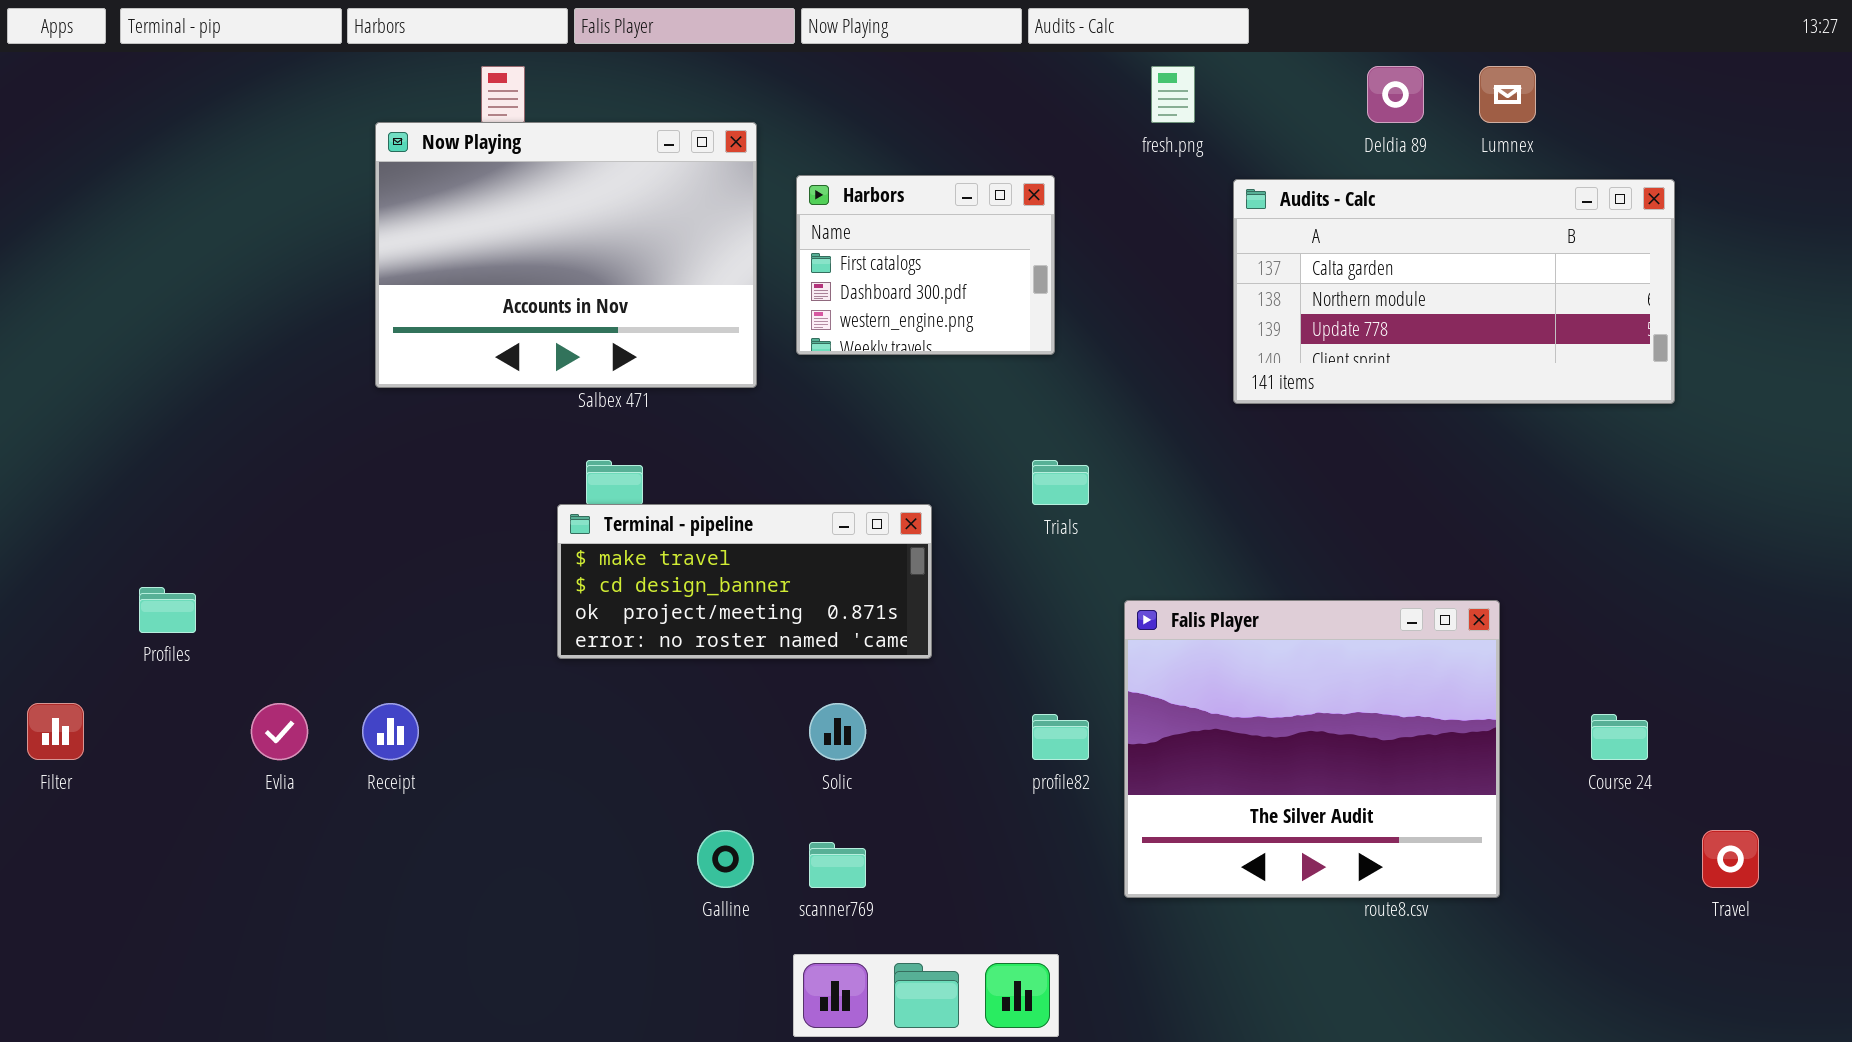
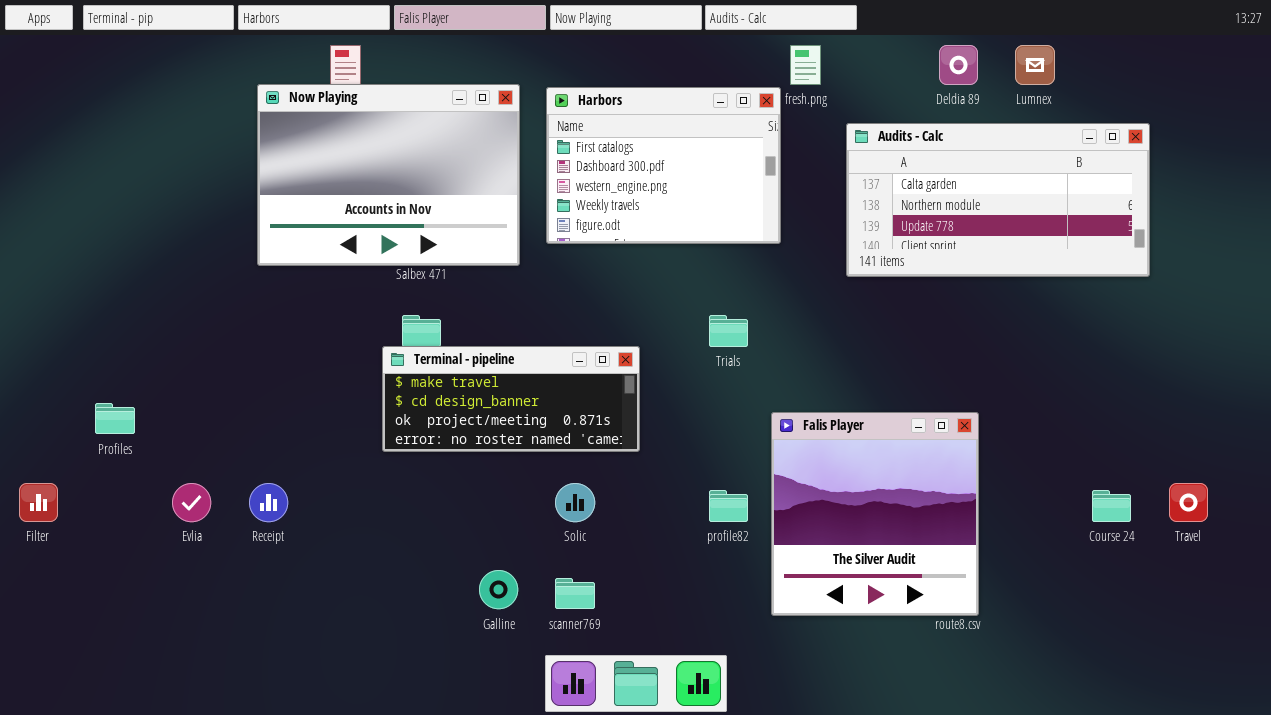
Harbors: [796,175,1055,355] -> [546,87,781,244], resized
Falis Player: [1124,600,1500,898] -> [771,412,979,616], resized
Travel: [1702,830,1759,888] -> [1169,483,1208,522], moved

